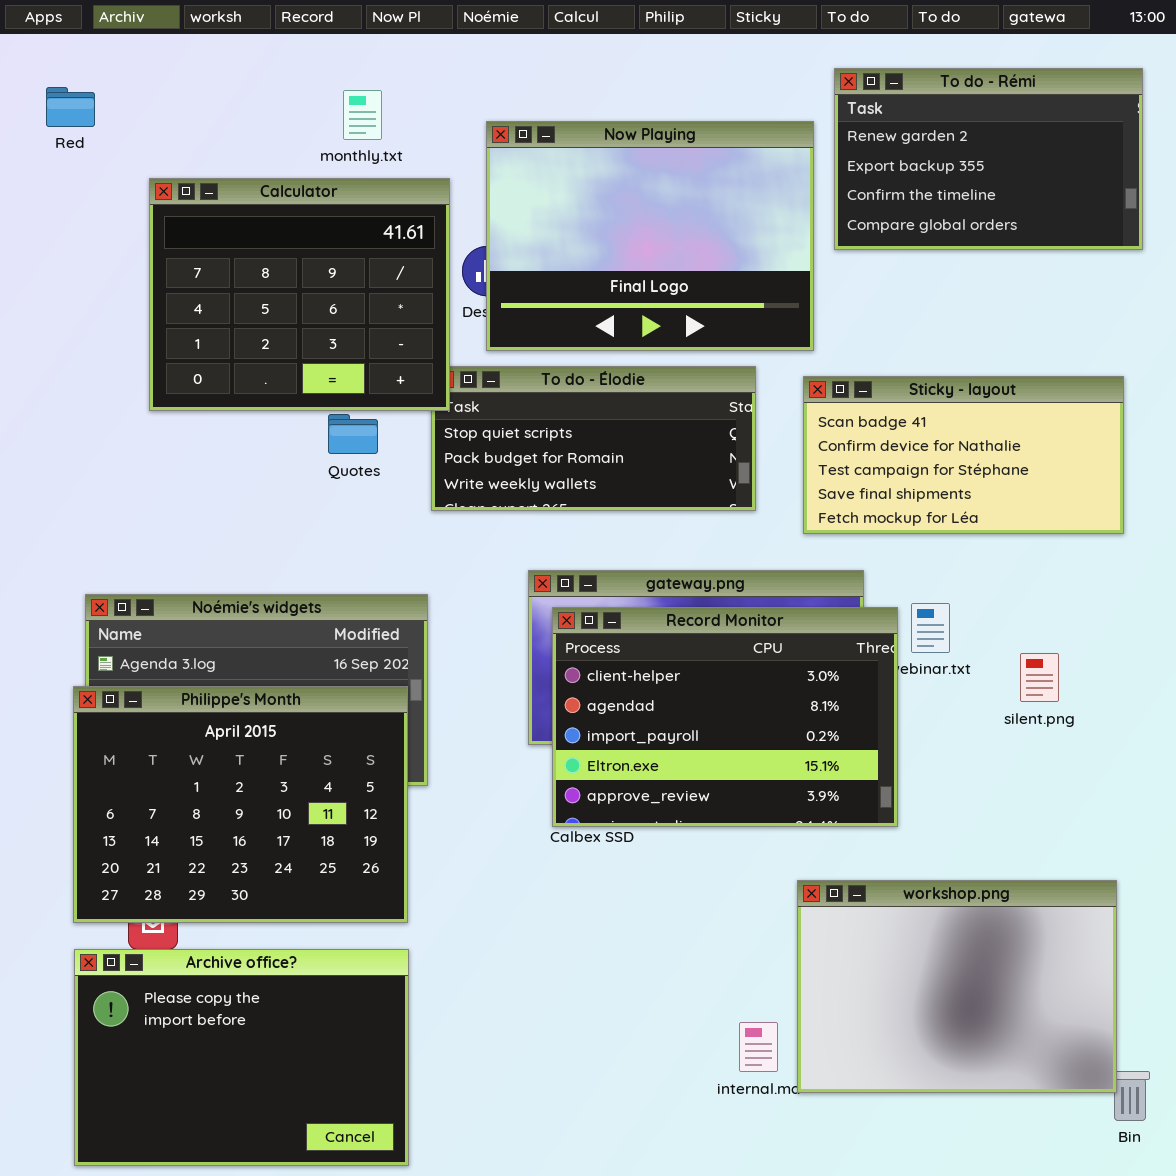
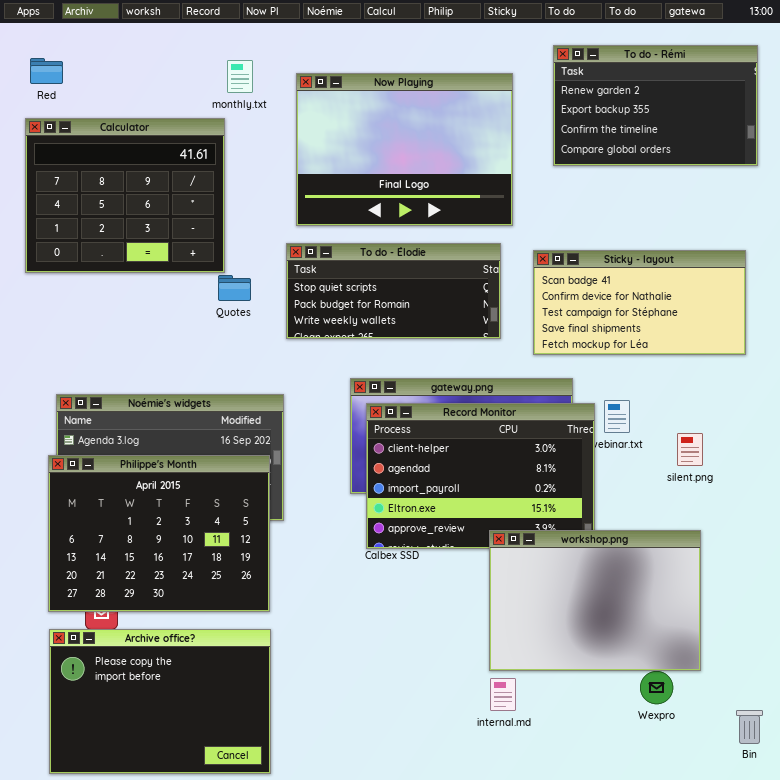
Now Playing: [486,121,814,351] -> [296,73,513,226], moved
Calculator: [149,178,450,411] -> [25,118,225,273], moved
workshop.png: [797,880,1117,1093] -> [489,530,701,671], moved

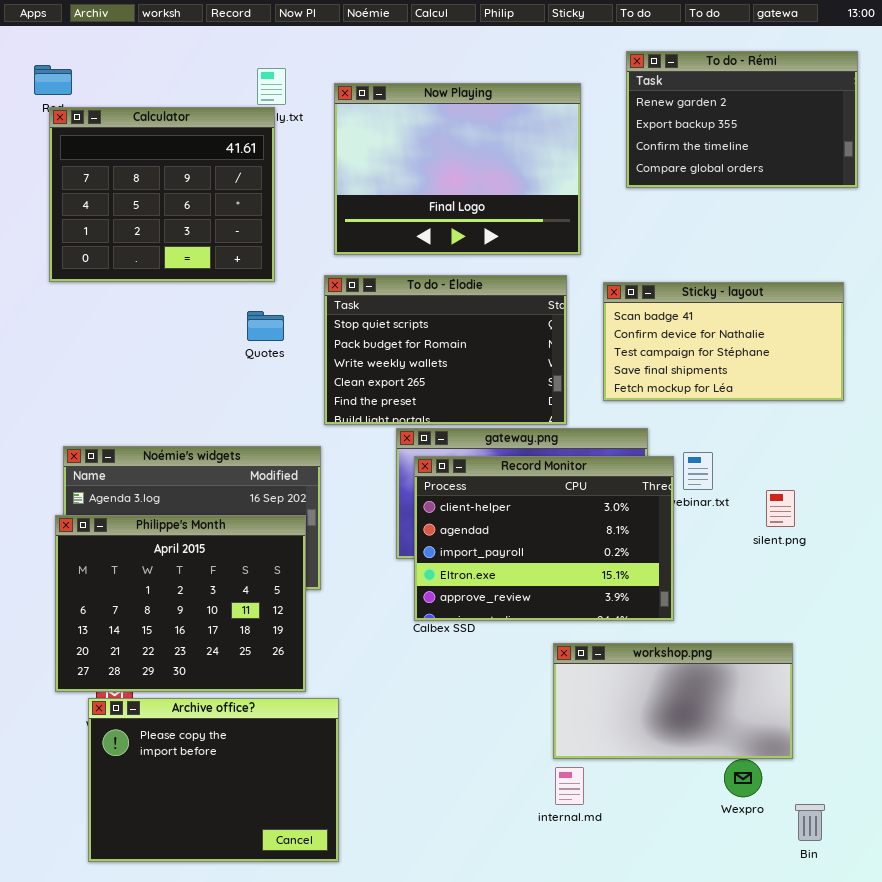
Calculator: [25,118,225,273] -> [49,107,275,282], moved
To do - Élodie: [286,243,501,339] -> [324,275,567,425], resized
workshop.png: [489,530,701,671] -> [553,643,793,759], resized
Archive office?: [49,629,271,774] -> [88,698,339,862], moved
Bin: [736,710,763,744] -> [795,804,825,841], moved

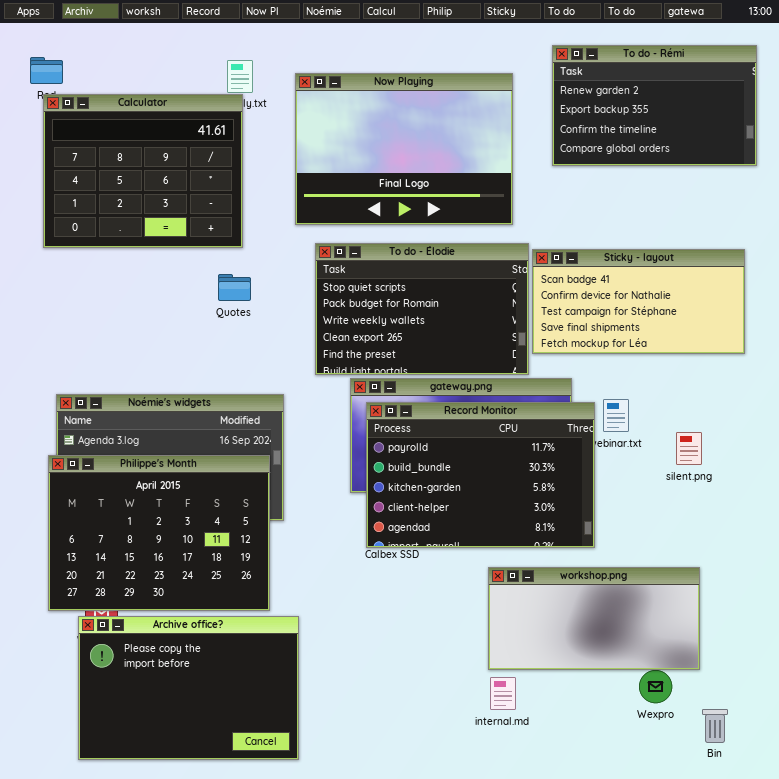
To do - Élodie: [324,275,567,425] -> [315,243,529,375], moved
Record Monitor: [414,456,674,621] -> [366,402,595,548], scrolled up 3 rows

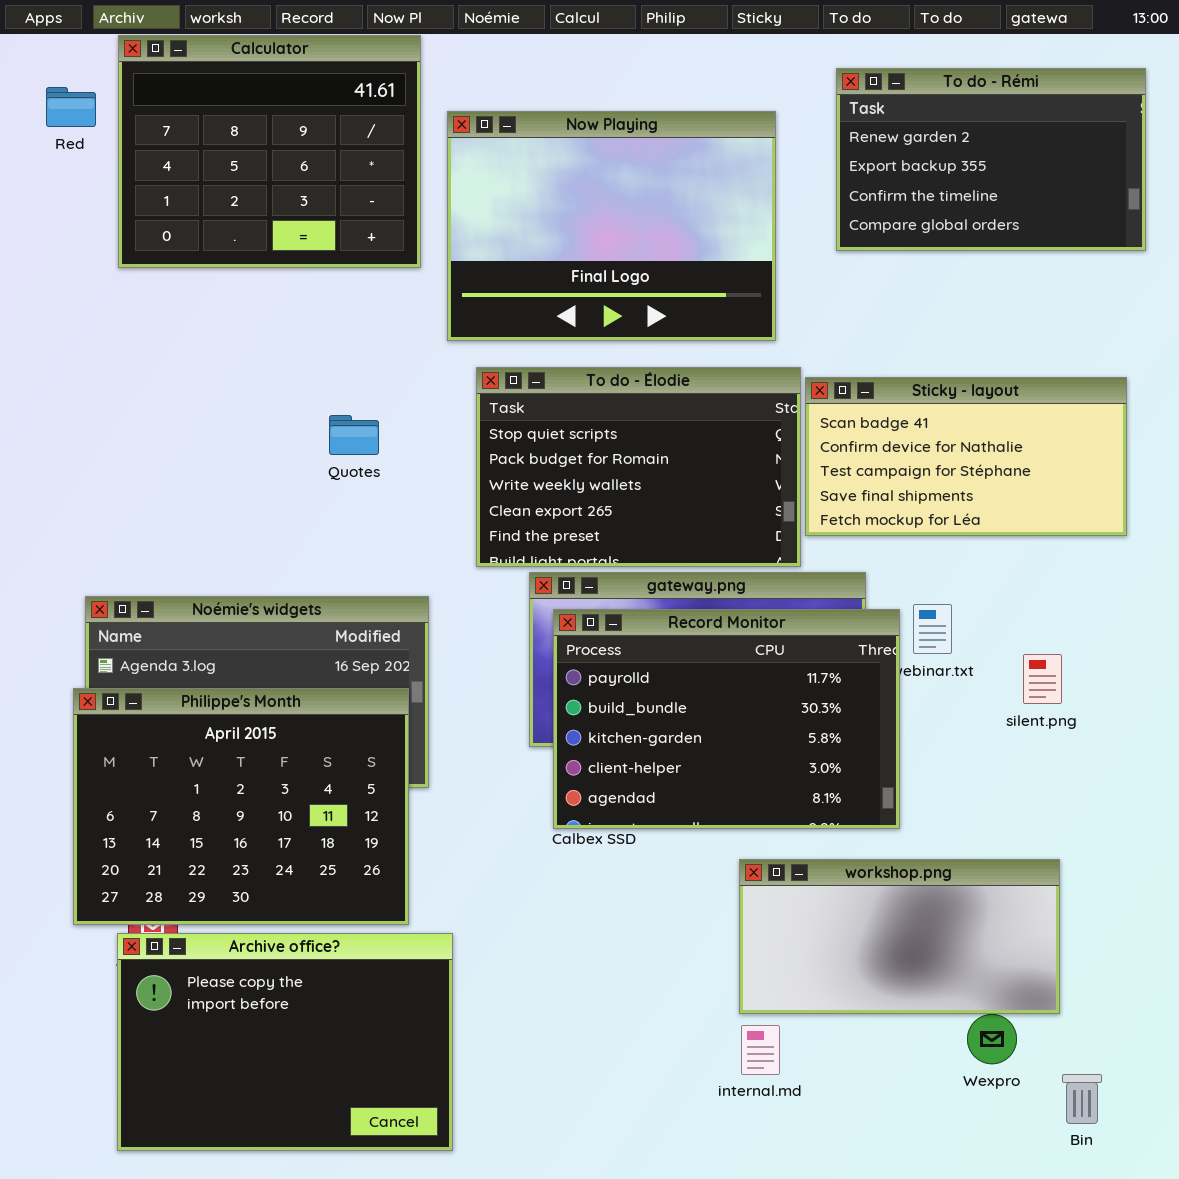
Calculator: [43,94,243,248] -> [118,35,421,268], moved

